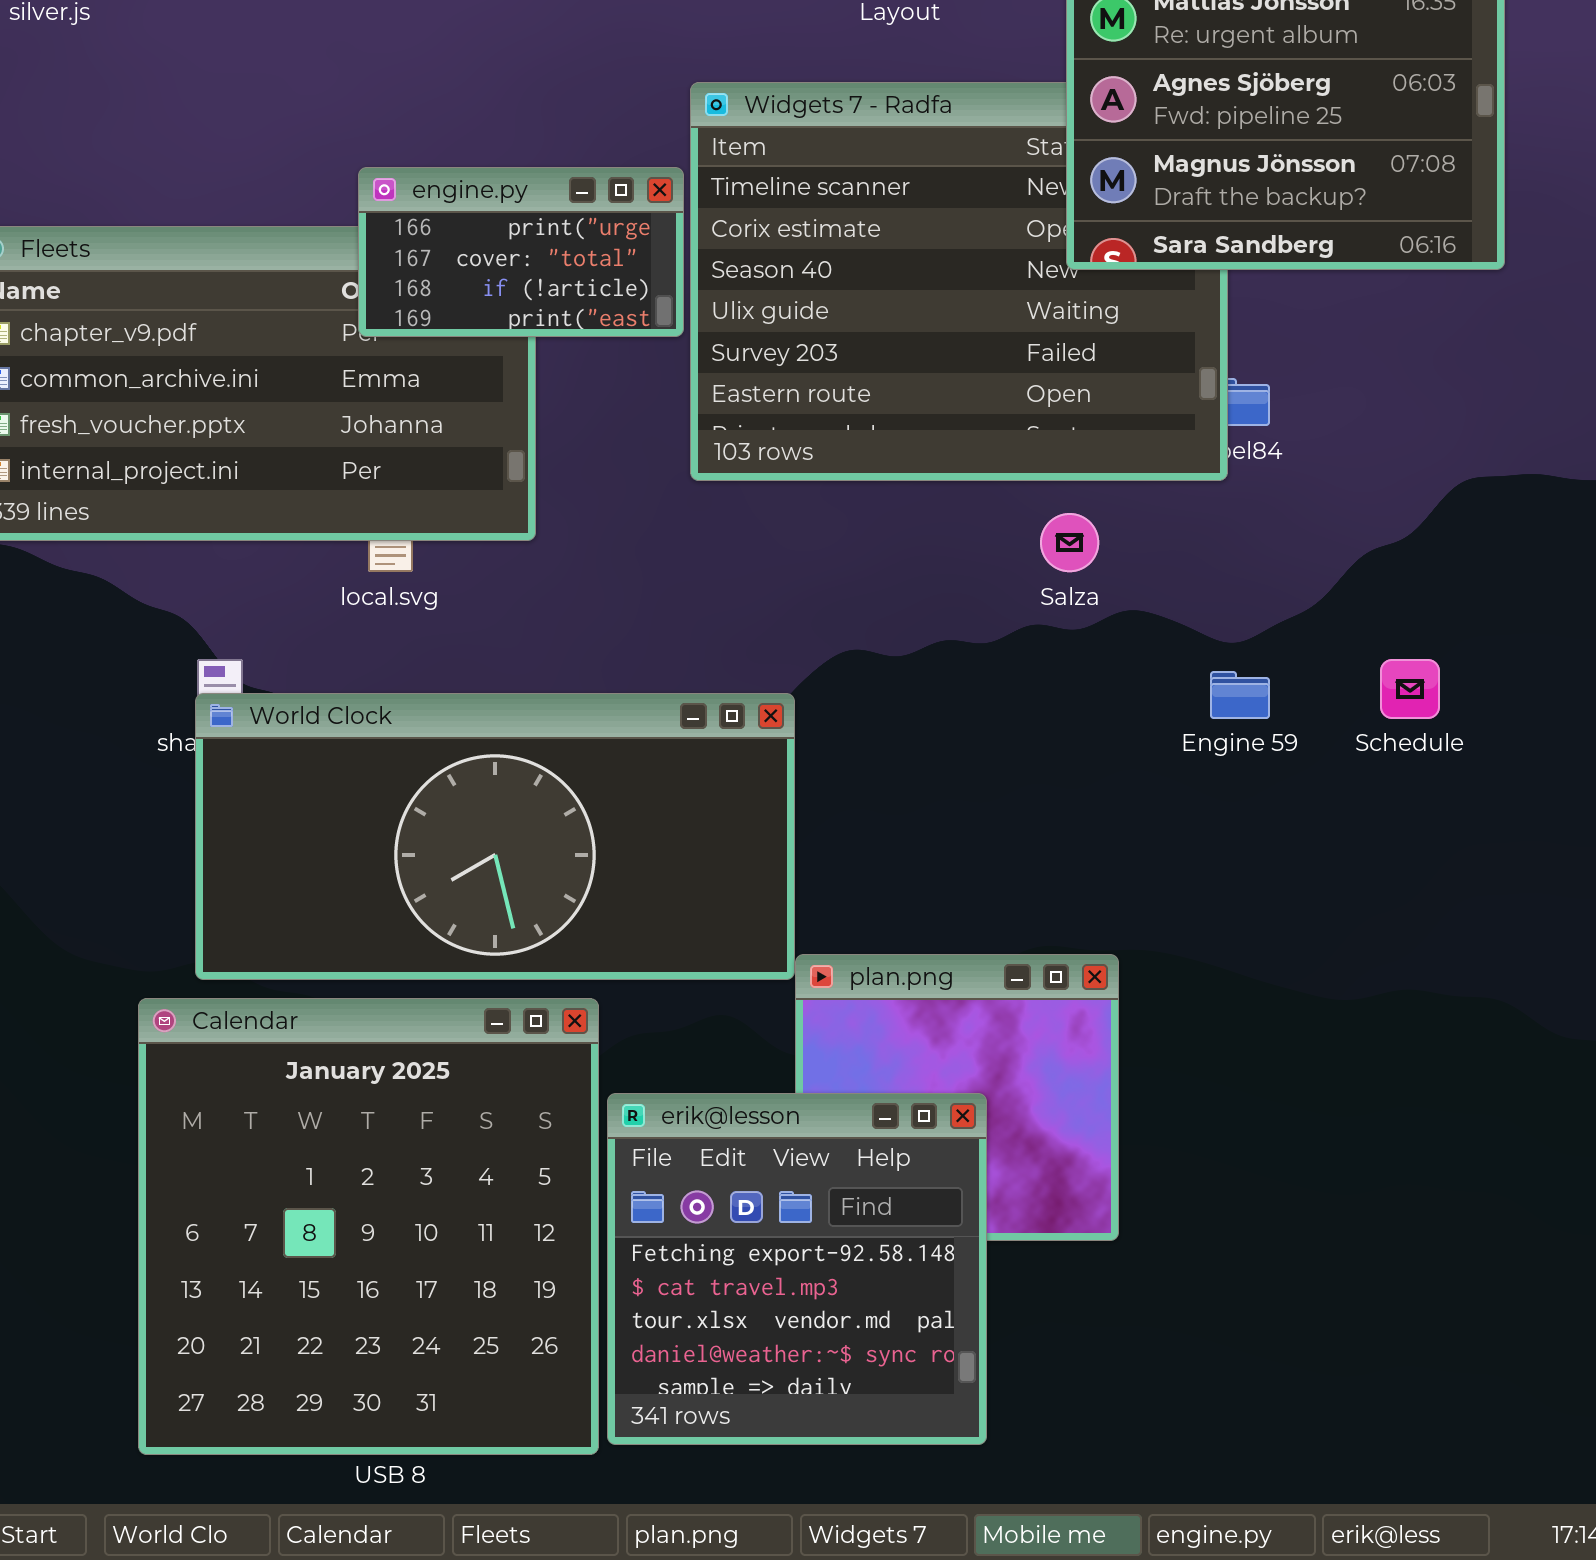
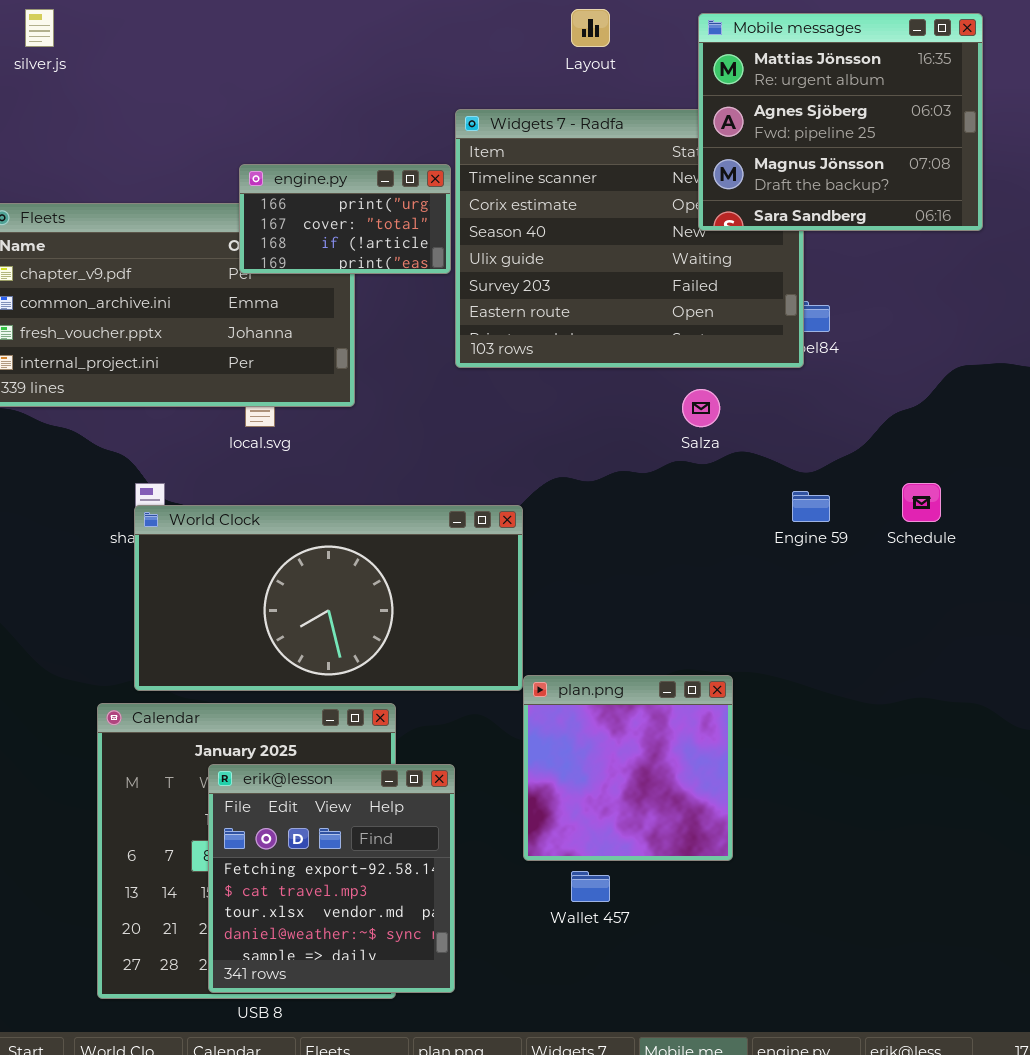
erik@lesson: [607,1093,987,1445] -> [208,764,455,993], moved

